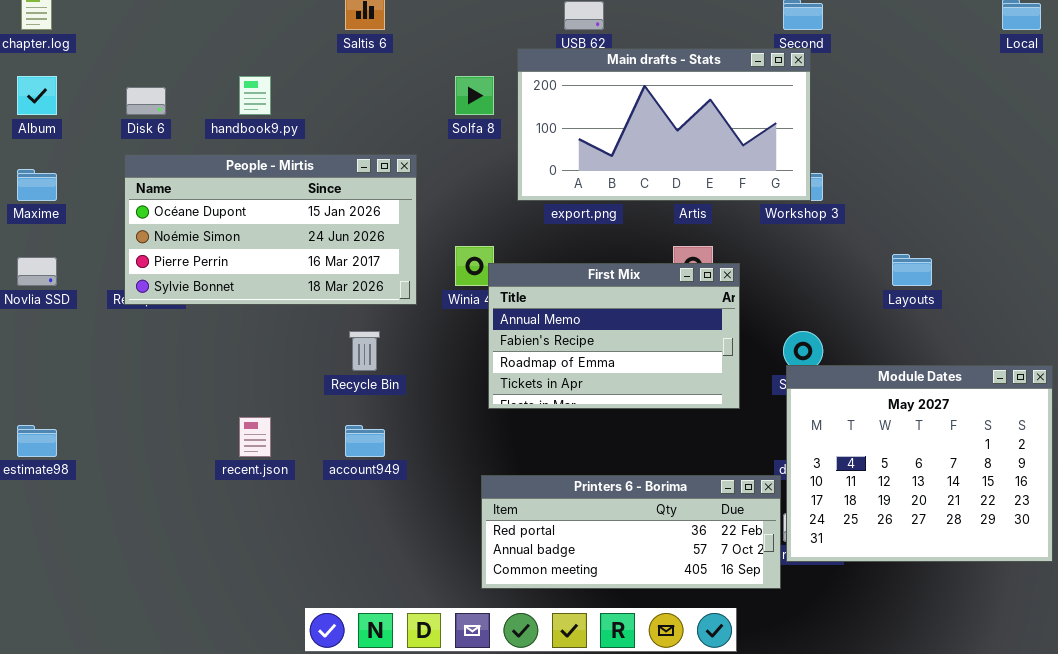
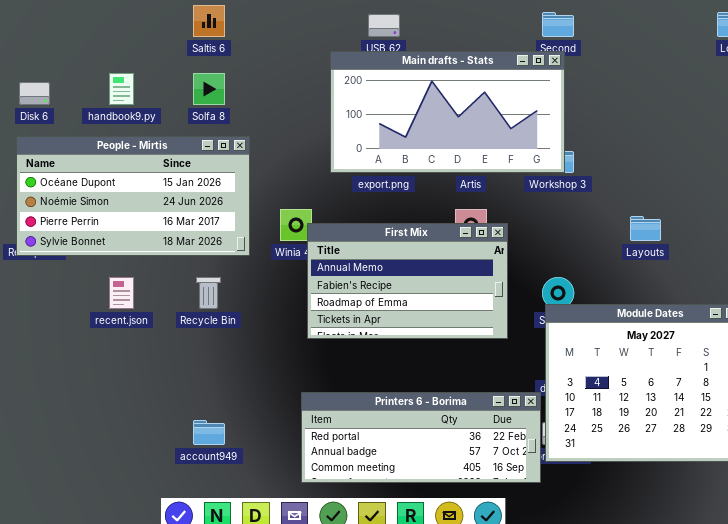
Solfa 8: [455,76,494,115] -> [193,73,225,105], moved
recent.json: [239,417,271,457] -> [109,277,134,309], moved
account949: [345,425,385,457] -> [193,420,225,445], moved

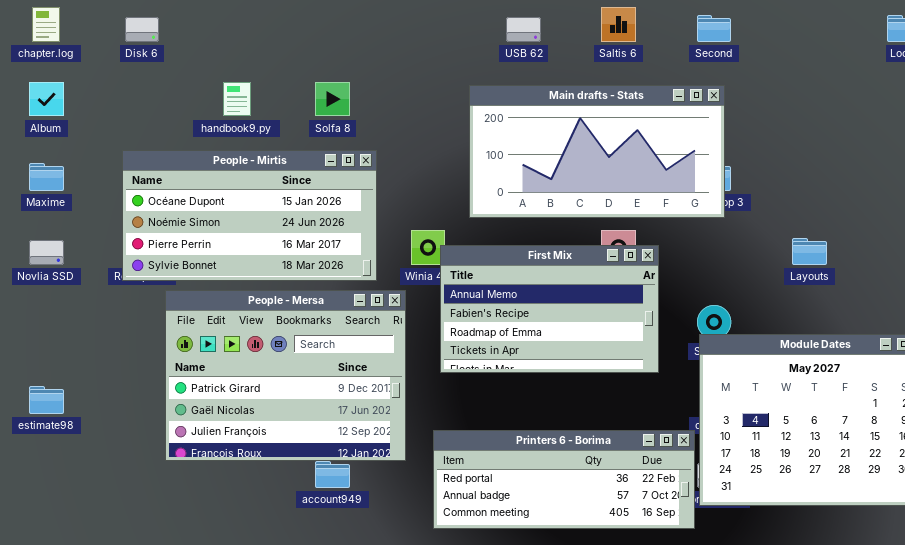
Saltis 6: [193,5,225,37] -> [601,7,636,42], moved
Main drafts - Stats: [330,51,565,173] -> [469,85,725,218], moved
Disk 6: [19,82,50,105] -> [125,17,159,42], moved
People - Mersa: none -> [165,290,406,461], opened

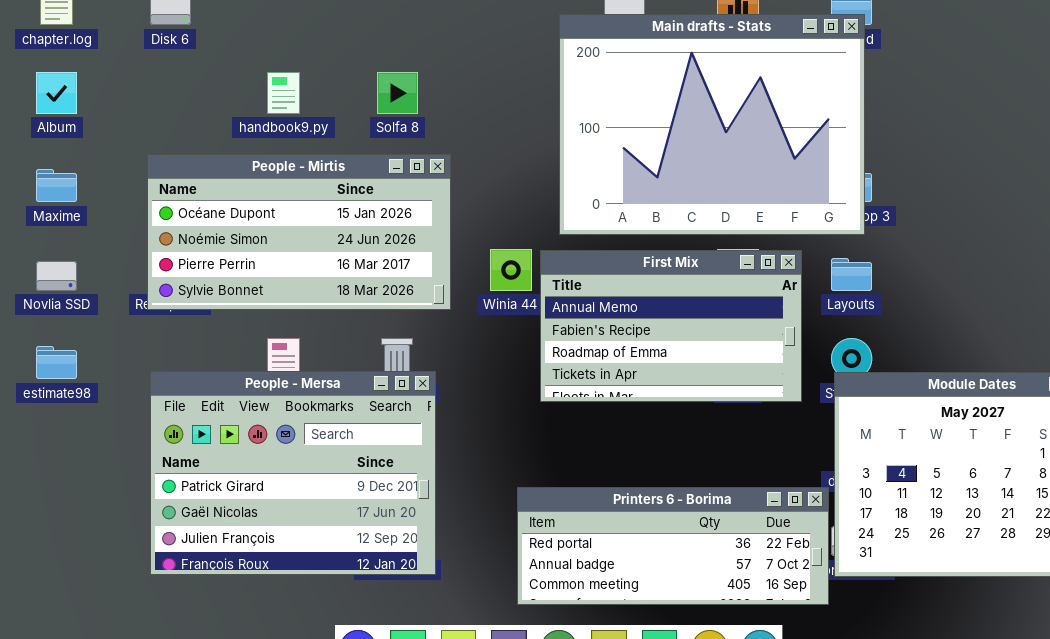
Main drafts - Stats: [469,85,725,218] -> [559,14,865,235], resized
Layouts: [792,238,827,265] -> [831,258,872,291], moved
First Mix: [440,245,659,373] -> [540,250,802,402], moved
People - Mersa: [165,290,406,461] -> [150,371,436,575], moved
estimate98: [29,386,64,414] -> [36,346,77,379], moved

